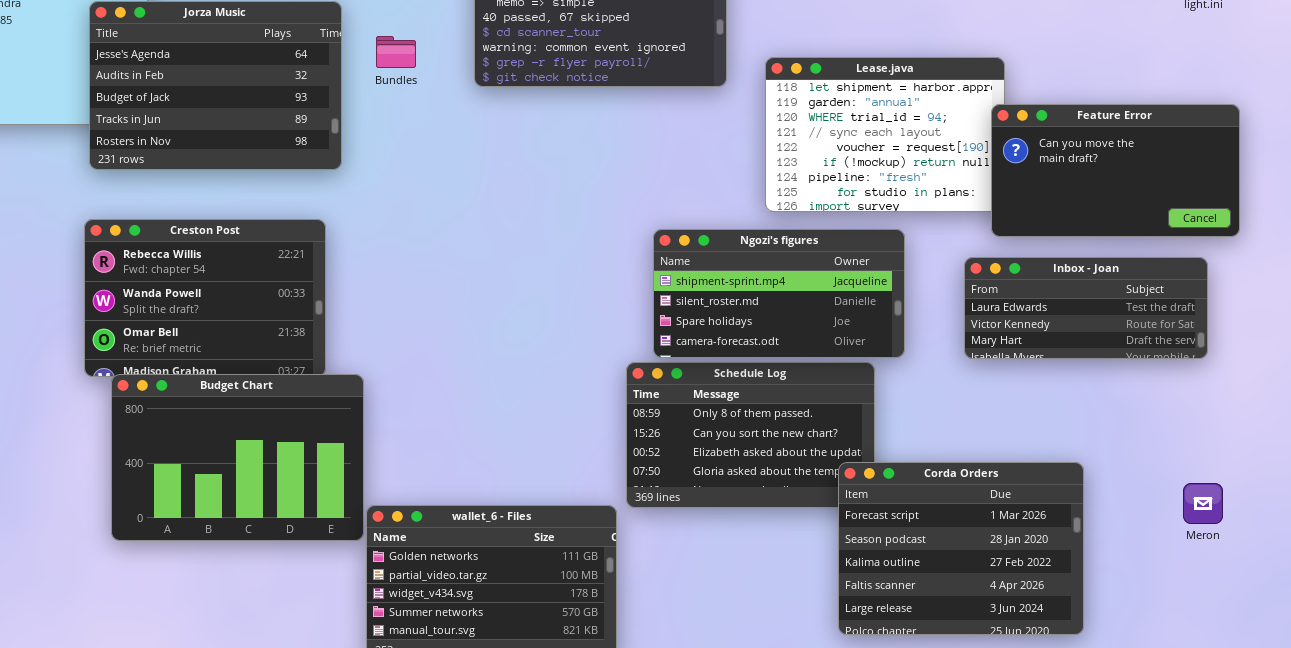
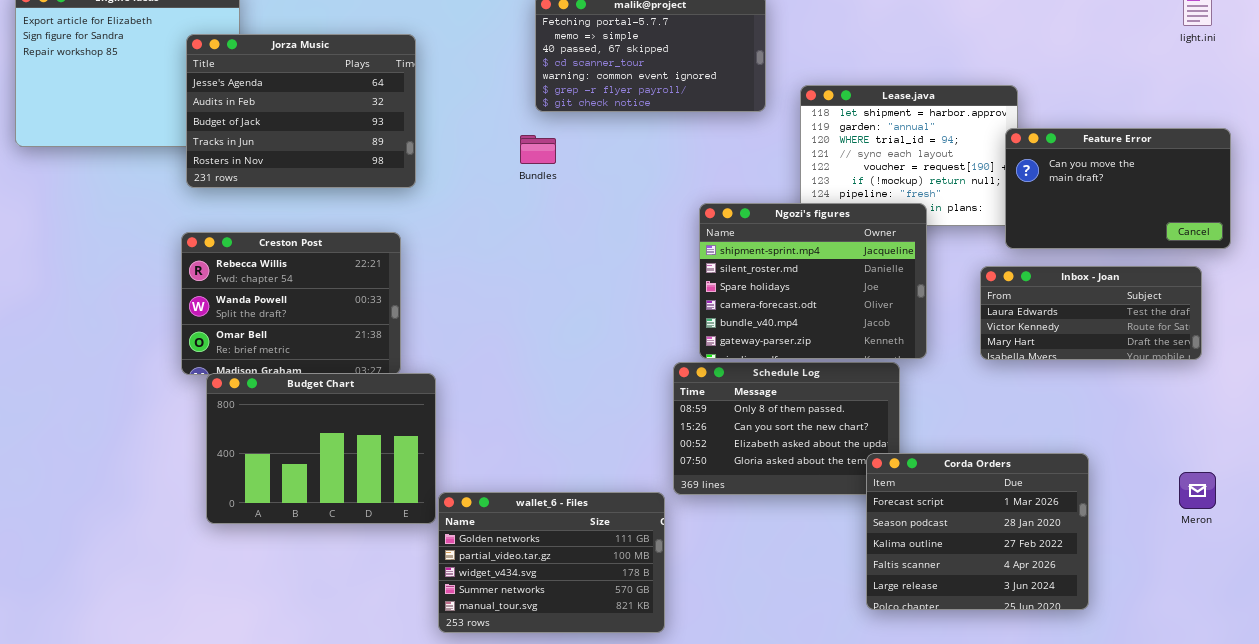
Bundles: [376,36,416,68] -> [520,135,556,164], moved
Ngozi's figures: [653,229,905,358] -> [699,203,927,359], resized

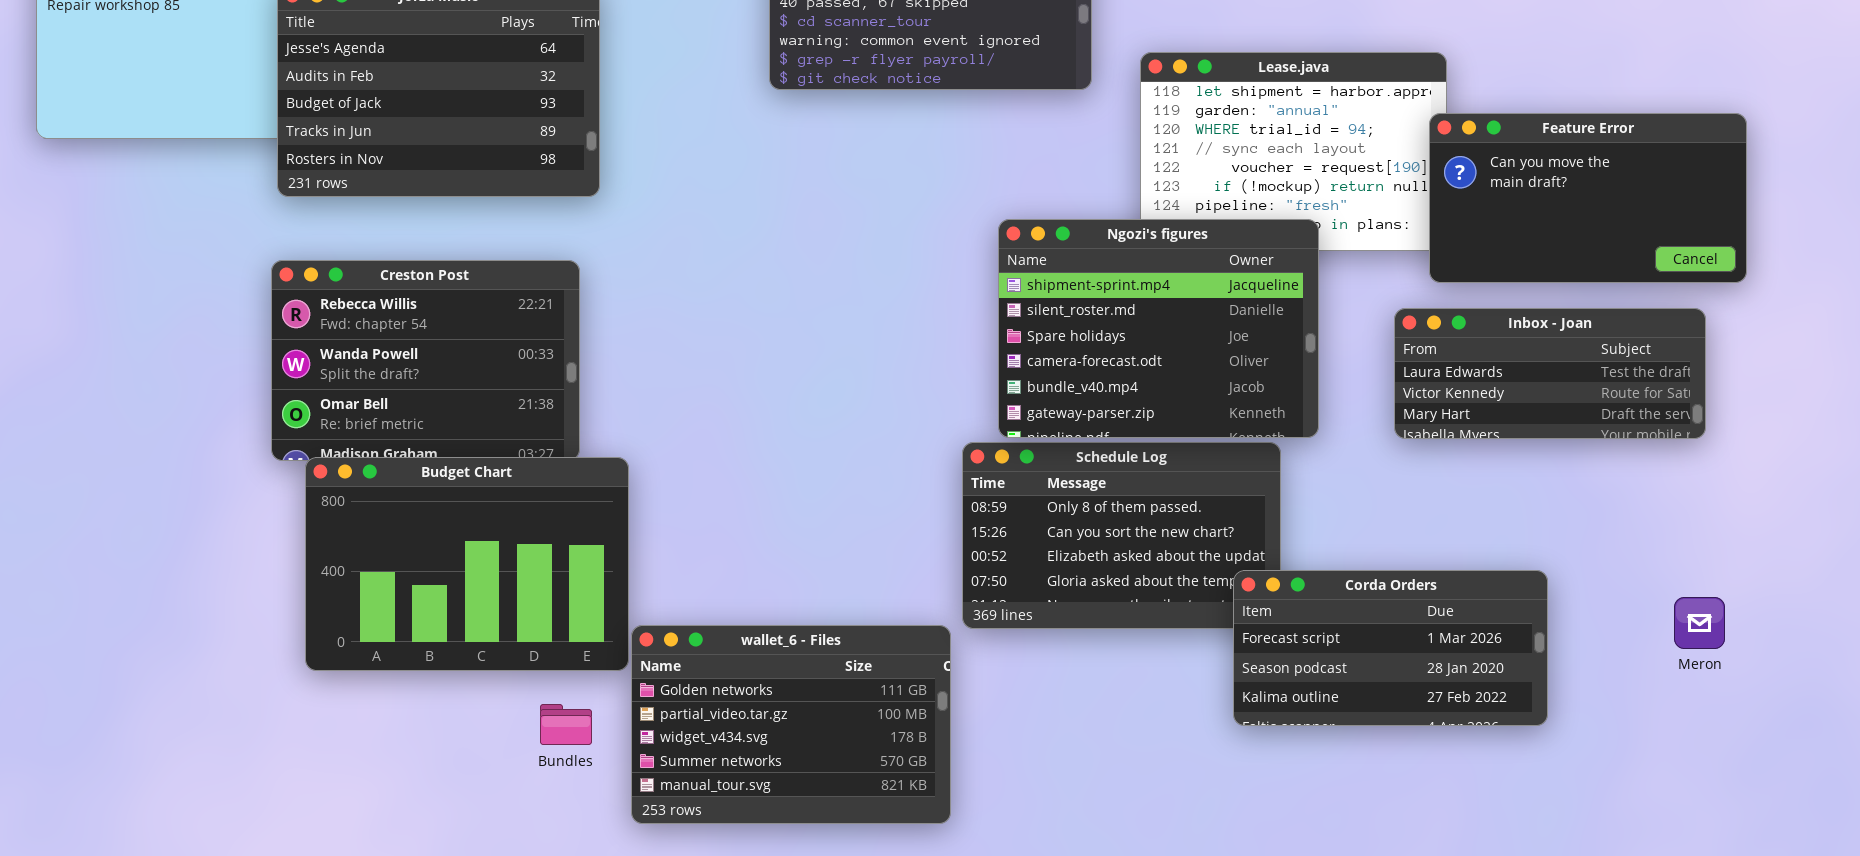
Bundles: [520,135,556,164] -> [540,704,592,745], moved
Corda Orders: [866,453,1089,610] -> [1233,570,1548,726], resized

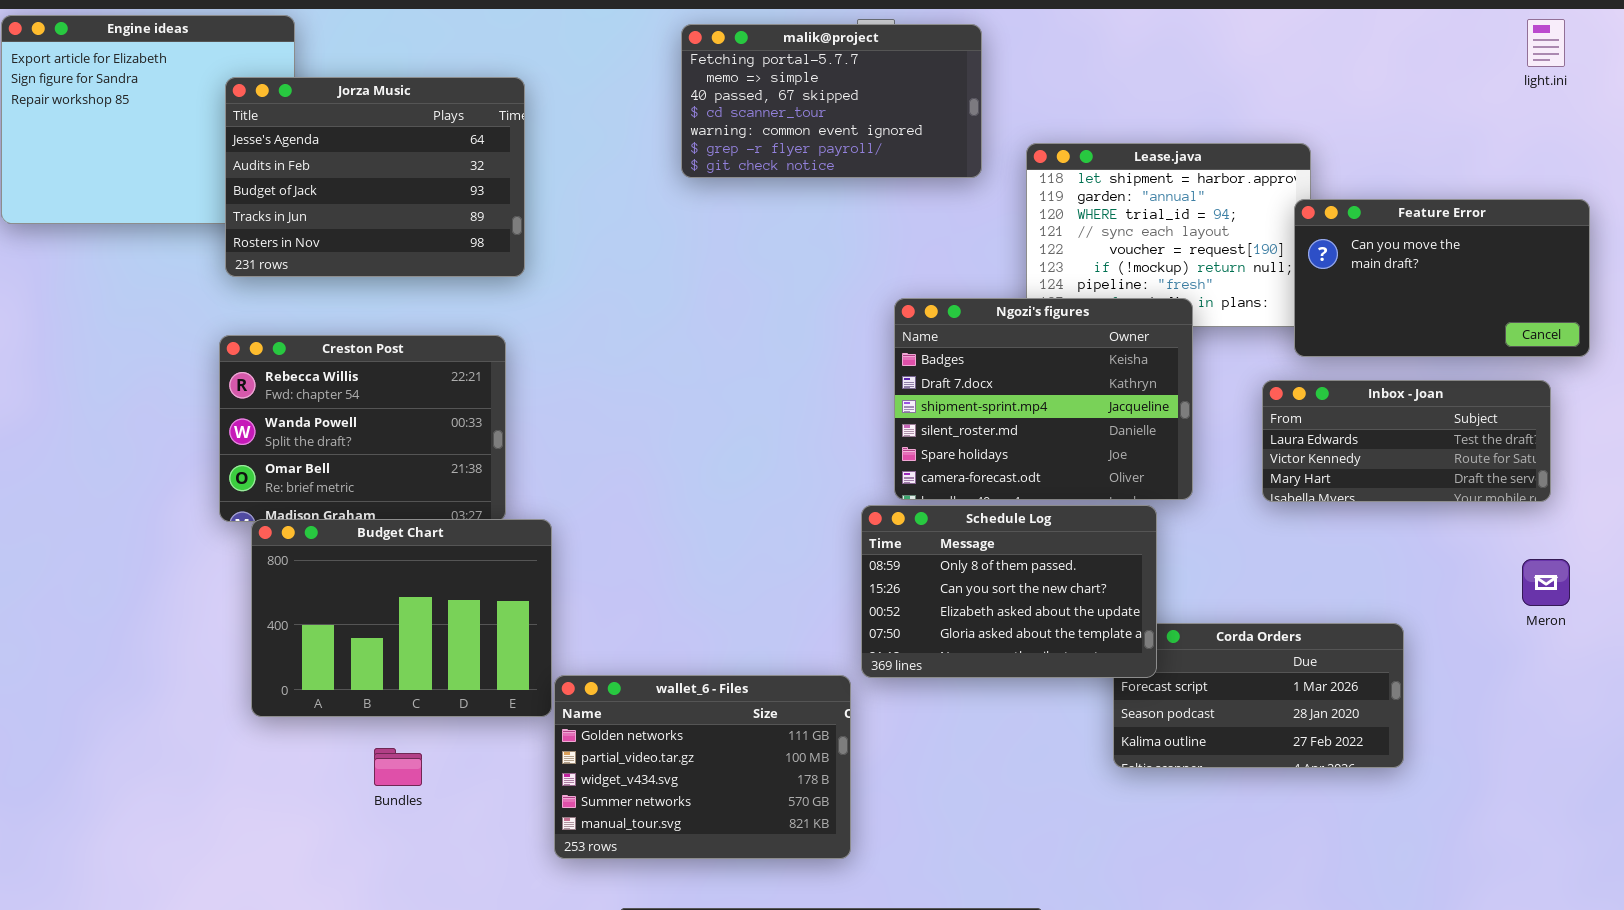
Ngozi's figures: [998,219,1319,438] -> [894,298,1193,500], scrolled up 2 rows
Schedule Log: [962,442,1281,629] -> [861,505,1157,678], raised
Meron: [1674,597,1725,649] -> [1522,559,1570,606], moved
Bundles: [540,704,592,745] -> [374,748,422,786], moved

